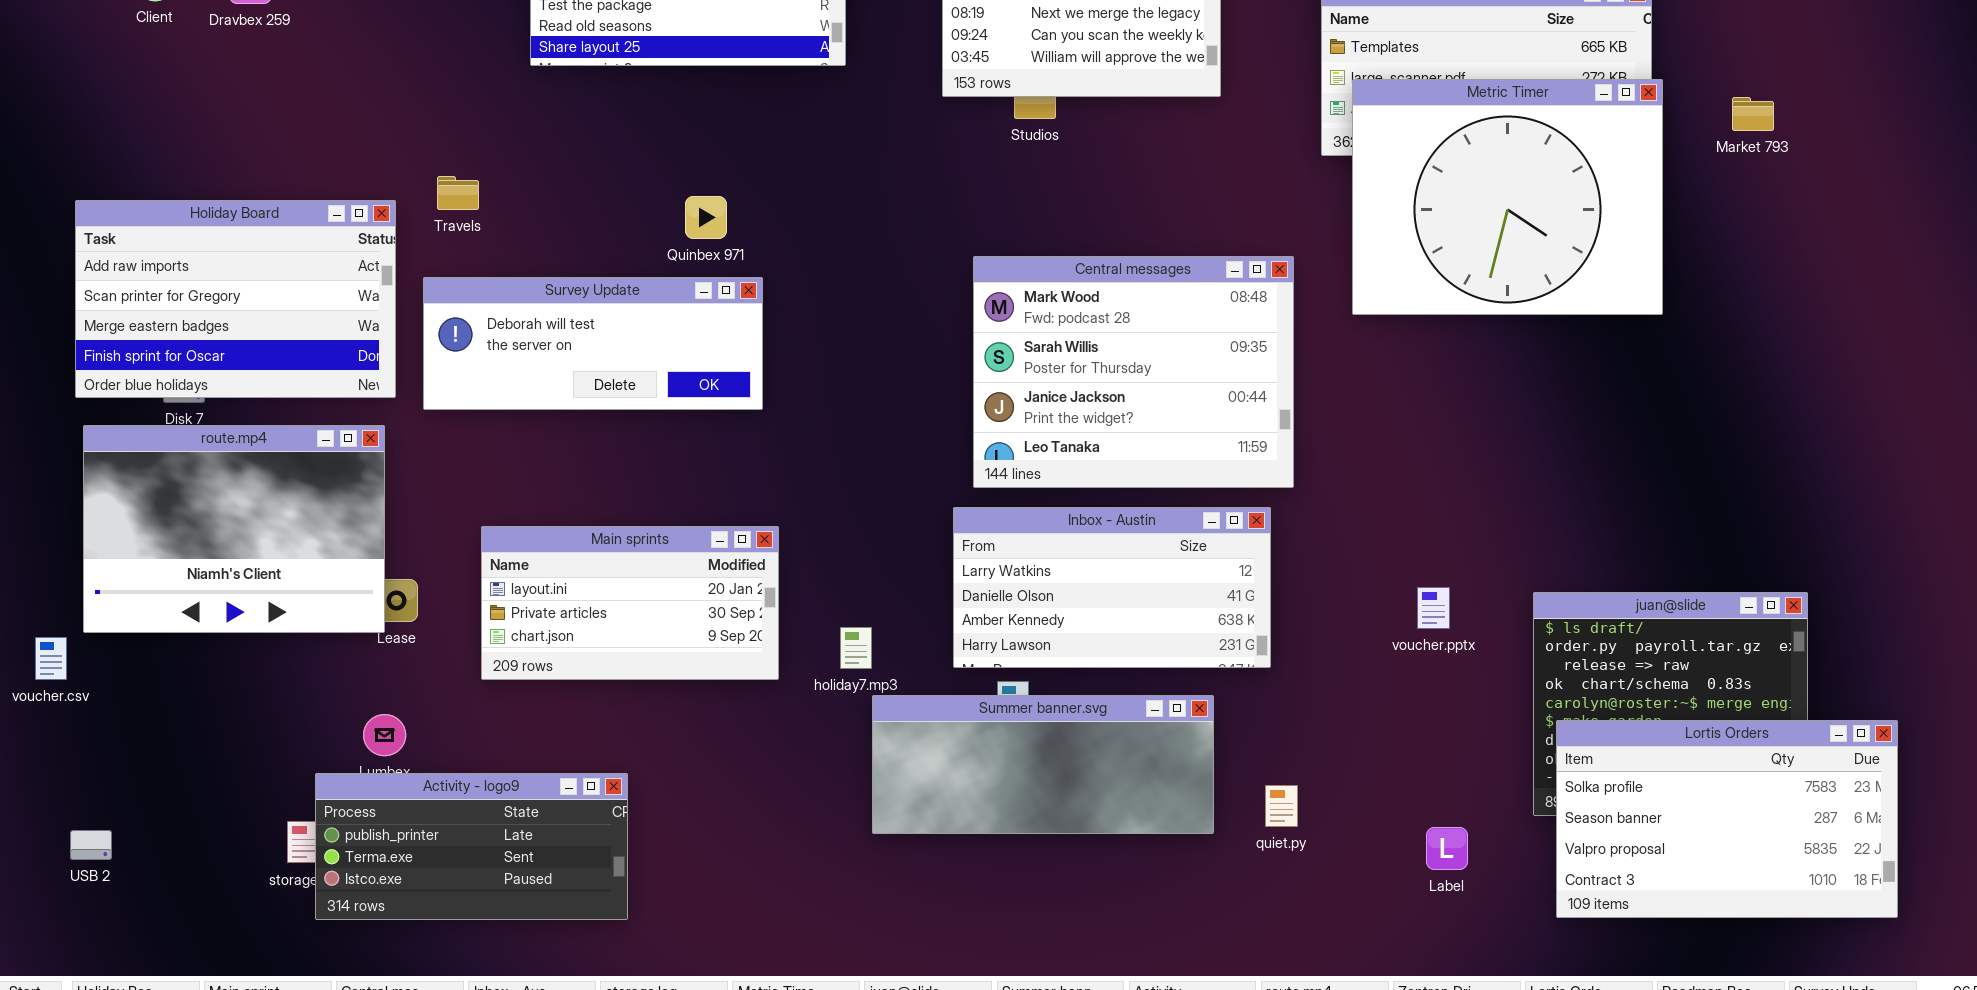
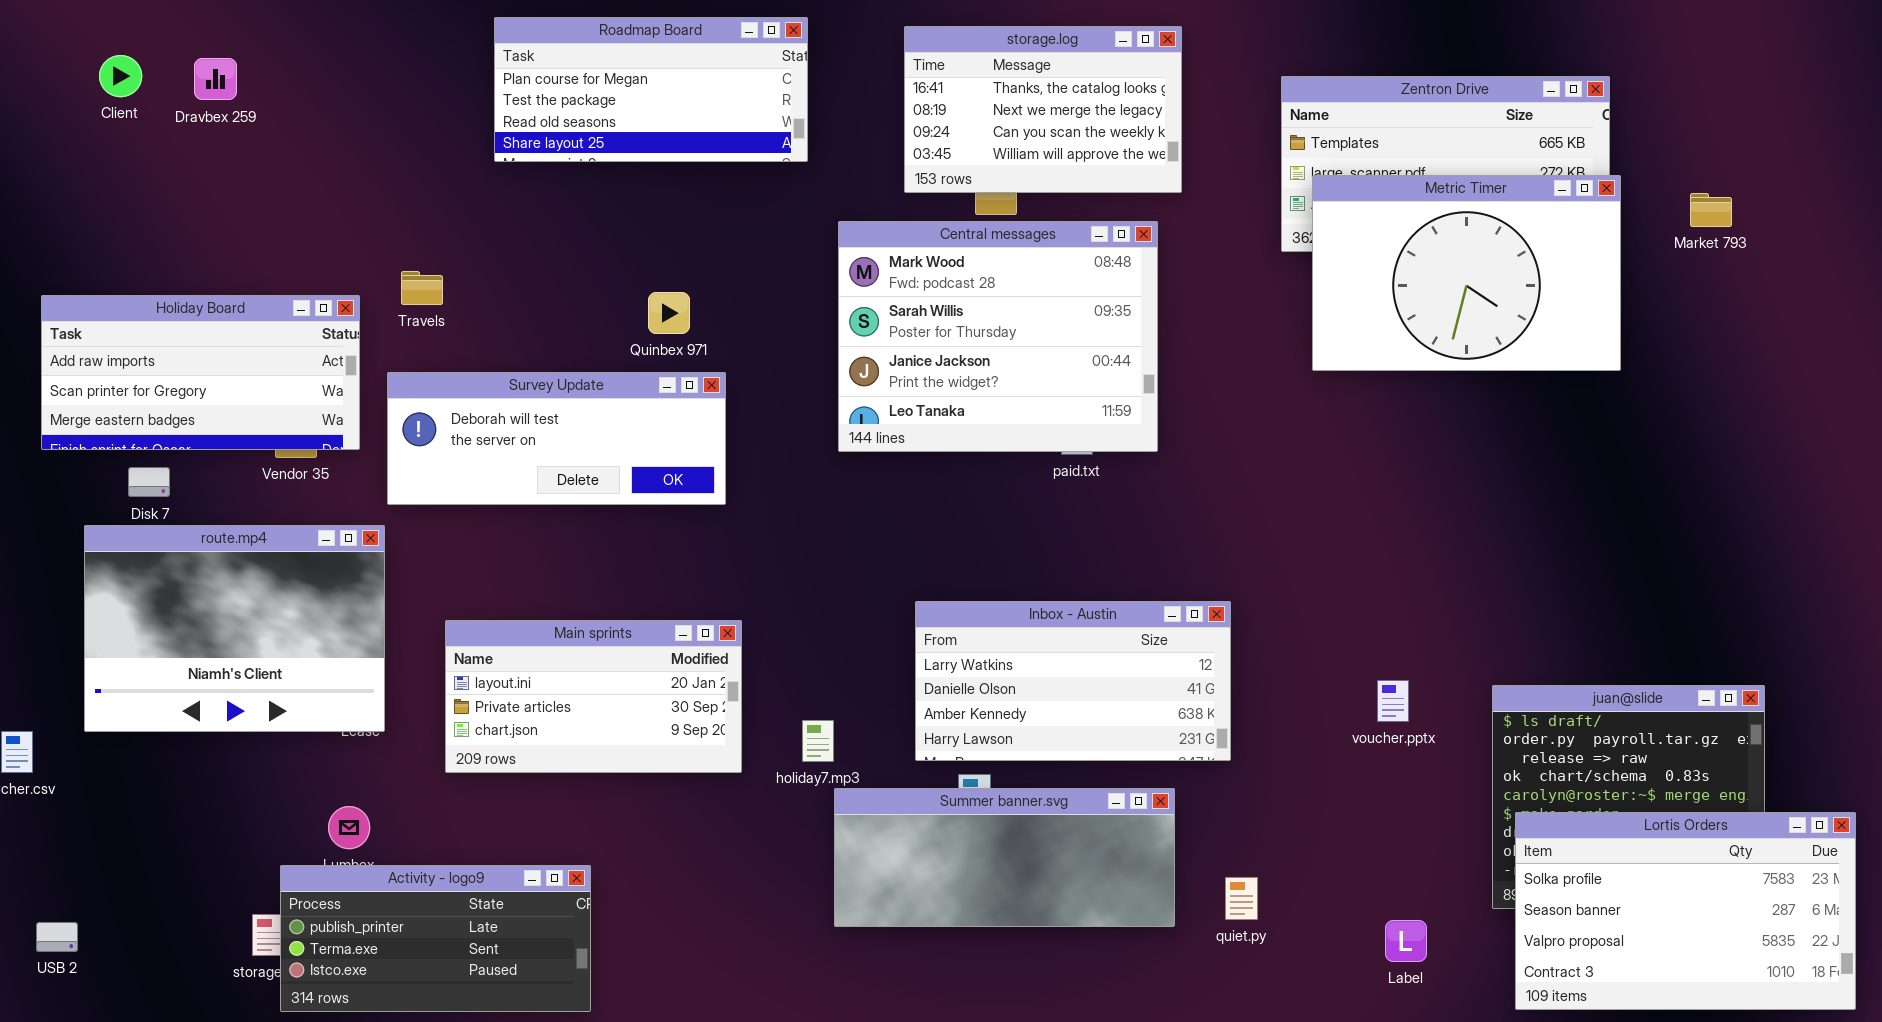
Metric Timer: [1352,79,1663,315] -> [1312,175,1621,371], resized
Holiday Board: [75,200,396,398] -> [41,295,360,450], resized
Central messages: [973,256,1294,488] -> [838,221,1158,452], moved
route.mp4: [83,425,385,633] -> [84,525,385,732], moved

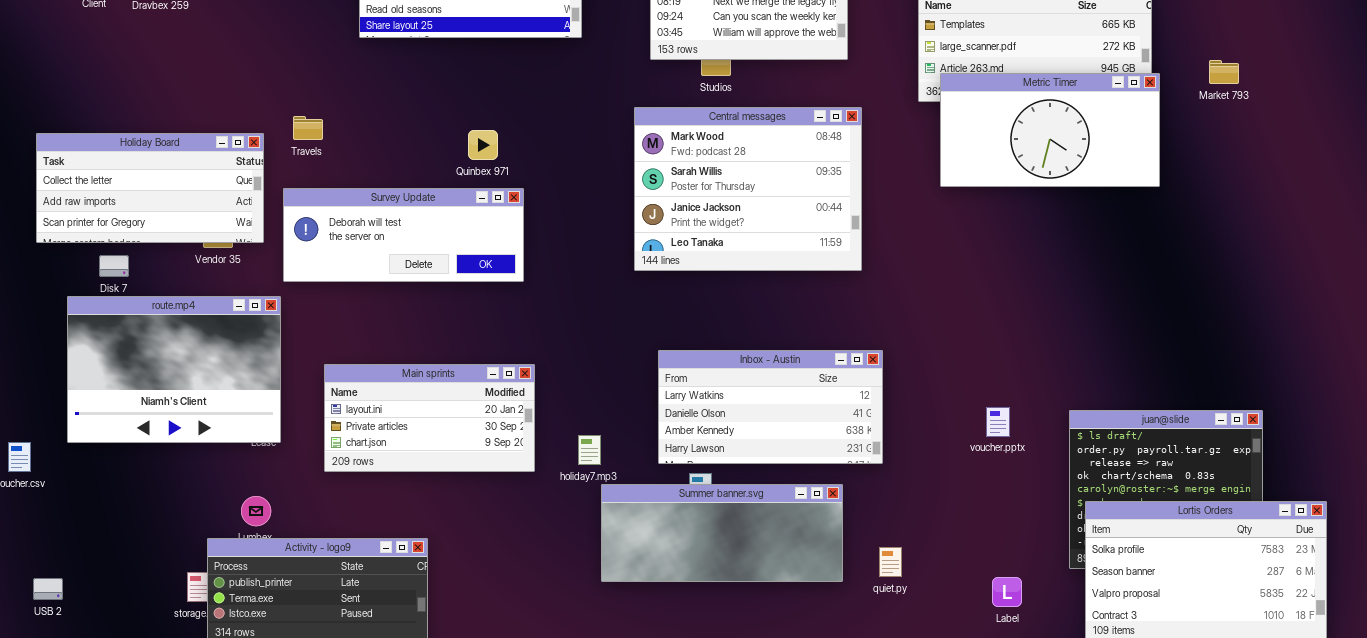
Metric Timer: [1312,175,1621,371] -> [940,73,1160,187], resized
Central messages: [838,221,1158,452] -> [634,107,862,271], moved
Holiday Board: [41,295,360,450] -> [36,133,264,243], scrolled up 1 row

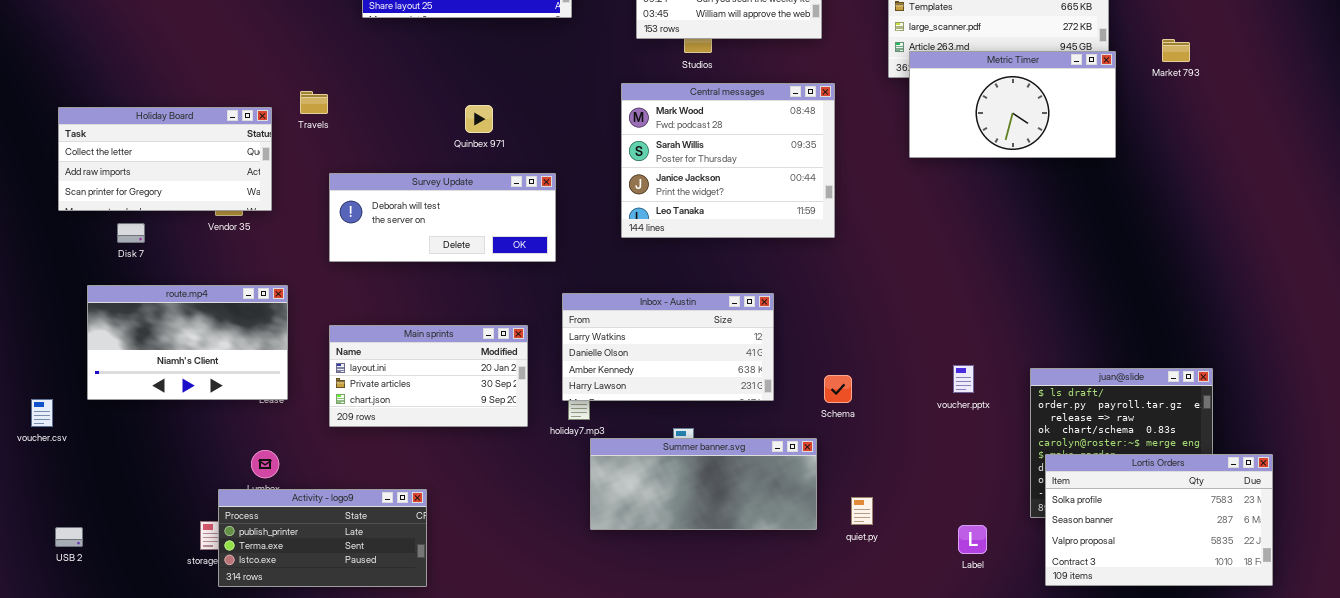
Survey Update: [283,188,524,282] -> [329,173,556,262], moved
route.mp4: [67,296,281,443] -> [87,285,288,400], resized
Inbox - Austin: [658,350,883,464] -> [562,293,774,401], moved

